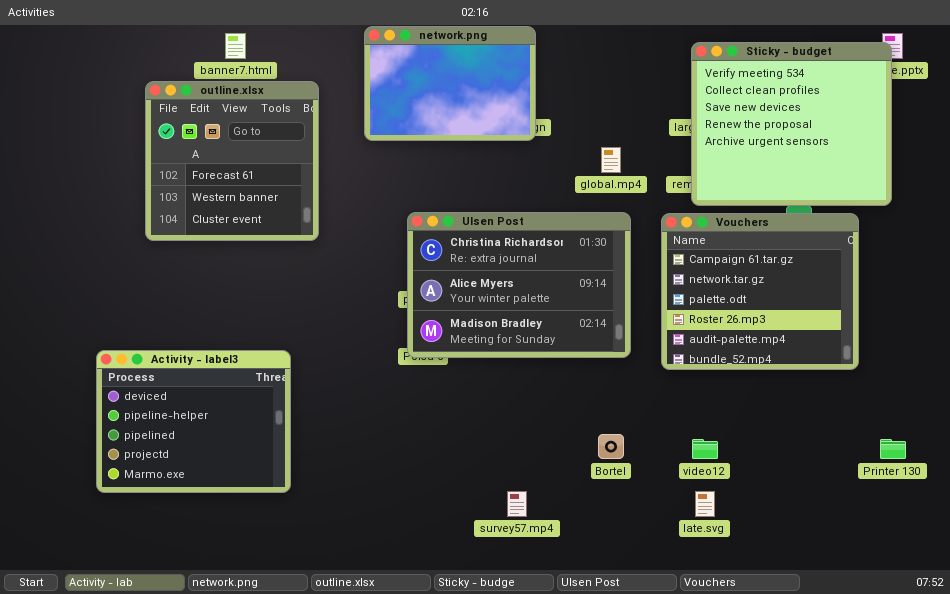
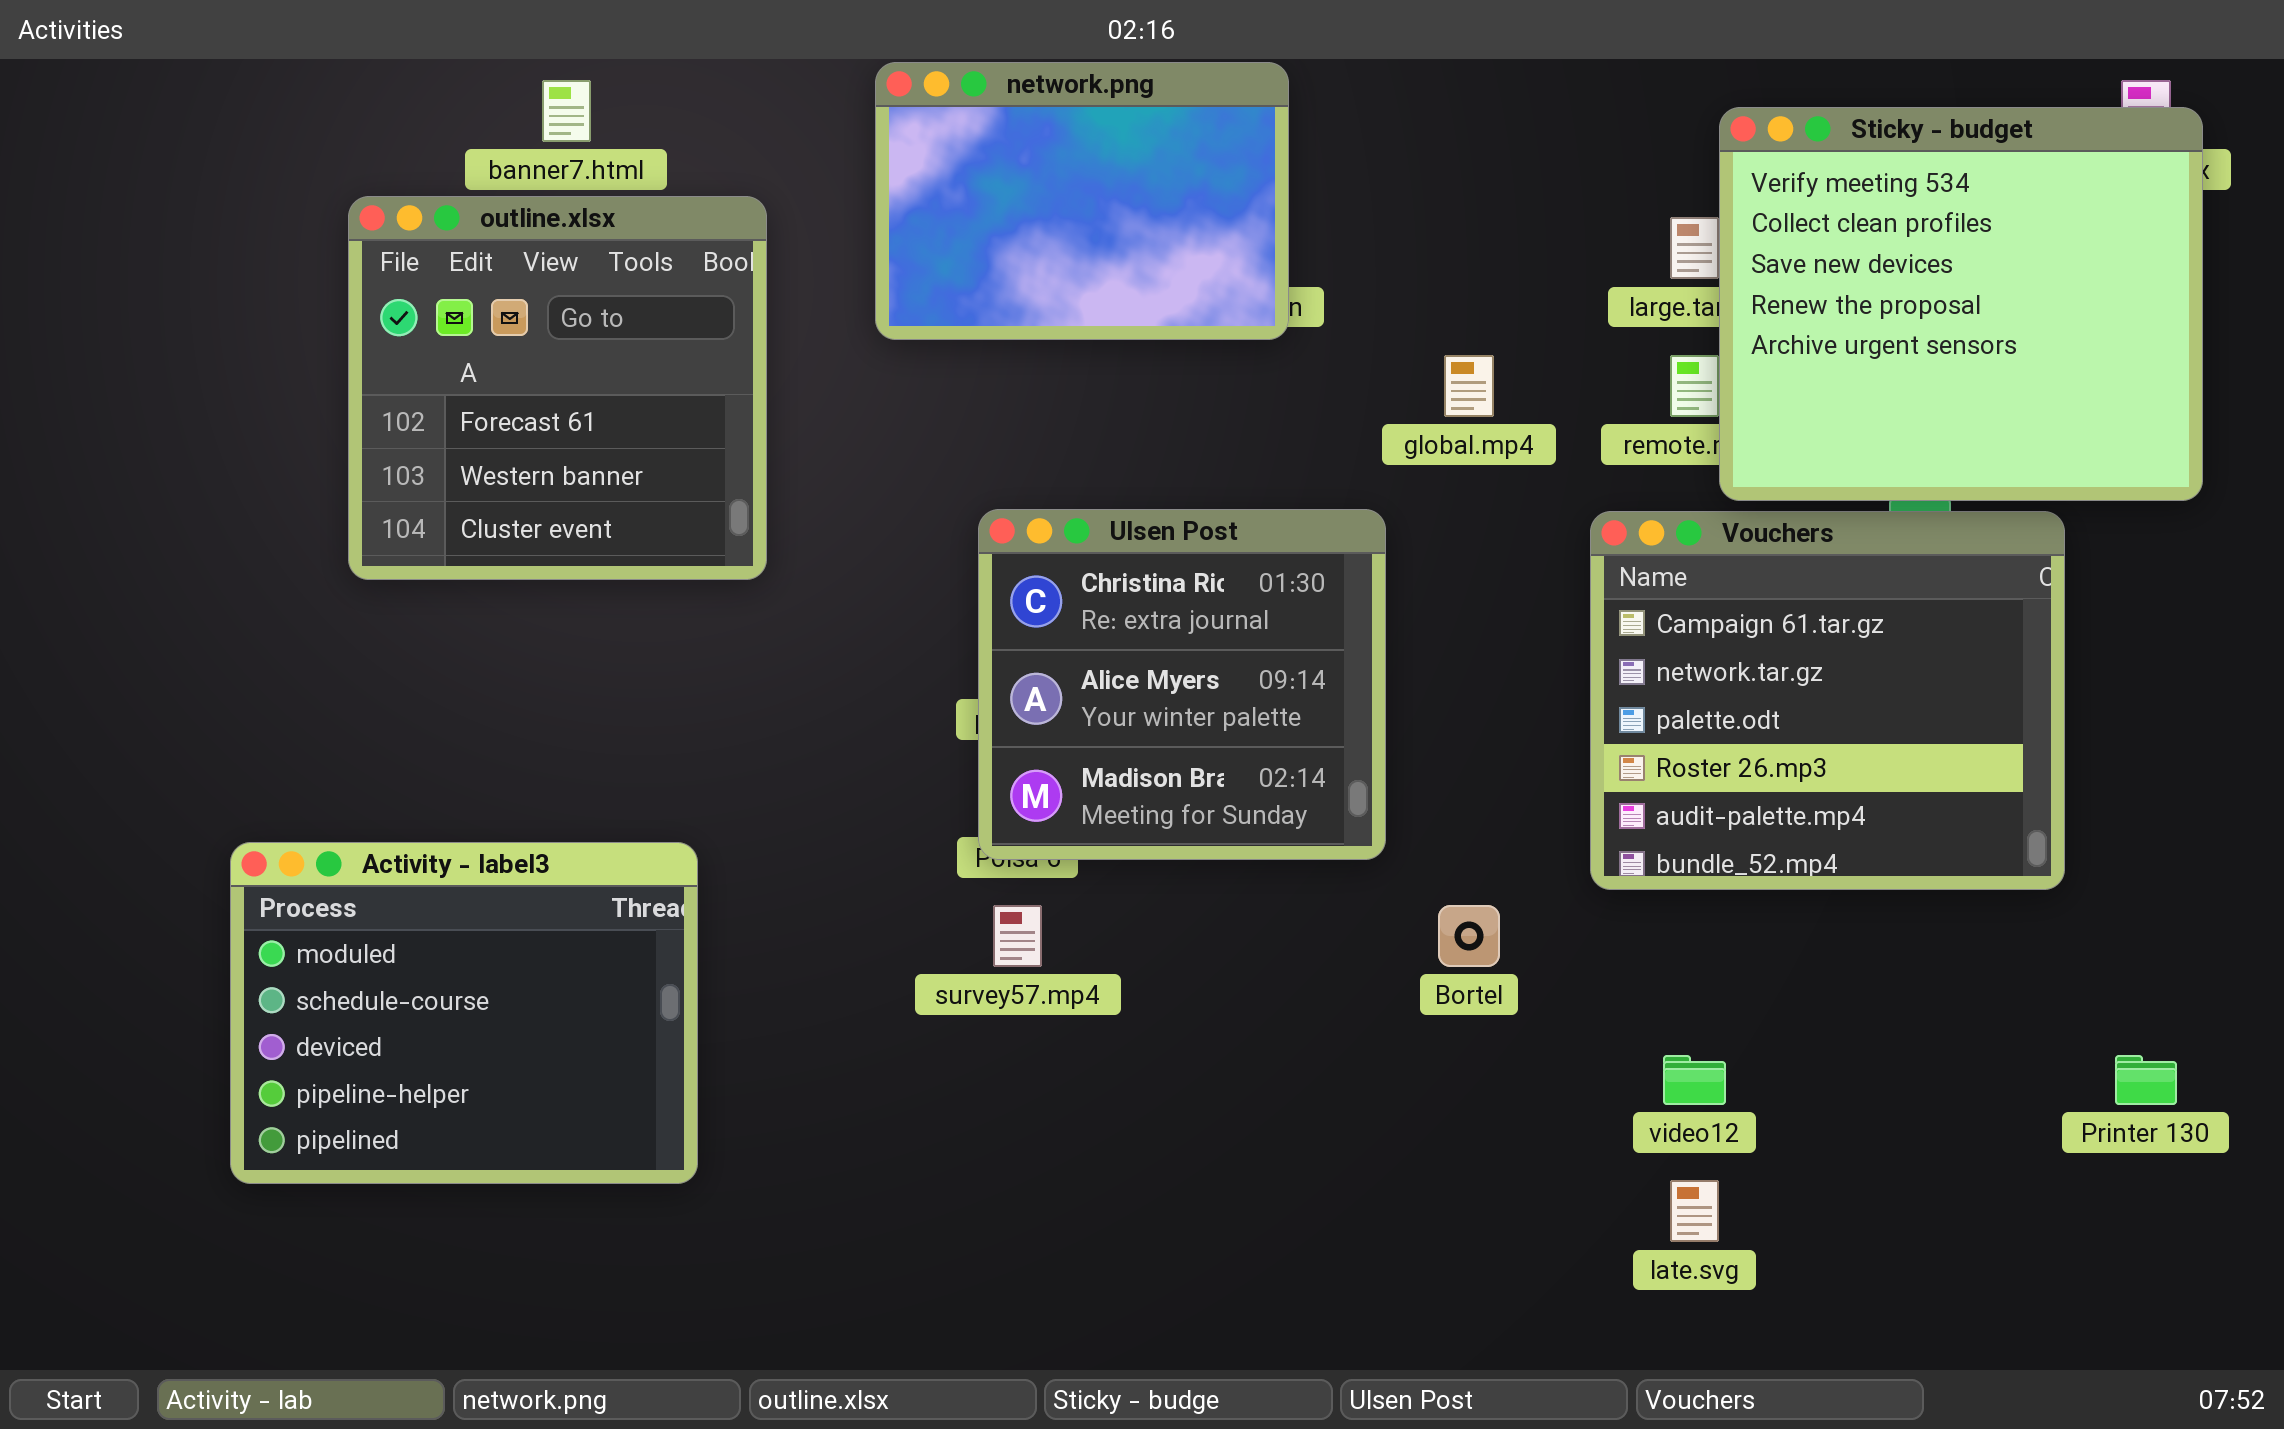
Sticky - budget: [691,42,892,206] -> [1719,107,2203,501], moved
Ulsen Post: [407,212,631,358] -> [978,509,1386,860], resized
Activity - label3: [96,350,291,493] -> [230,842,698,1184], scrolled up 2 rows
Bortel: [598,434,624,459] -> [1438,905,1500,967], moved
survey57.mp4: [507,491,527,517] -> [993,905,1042,967], moved

